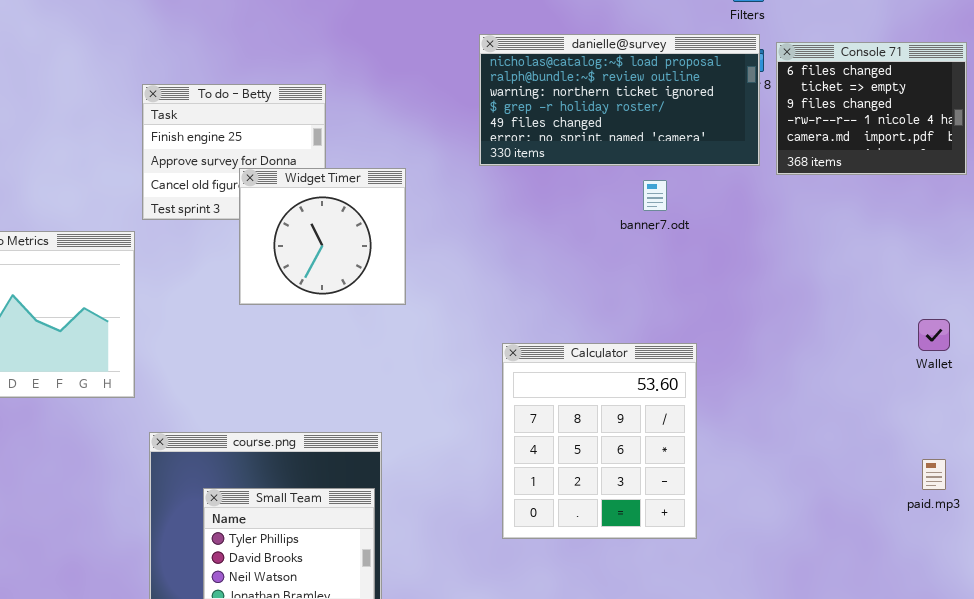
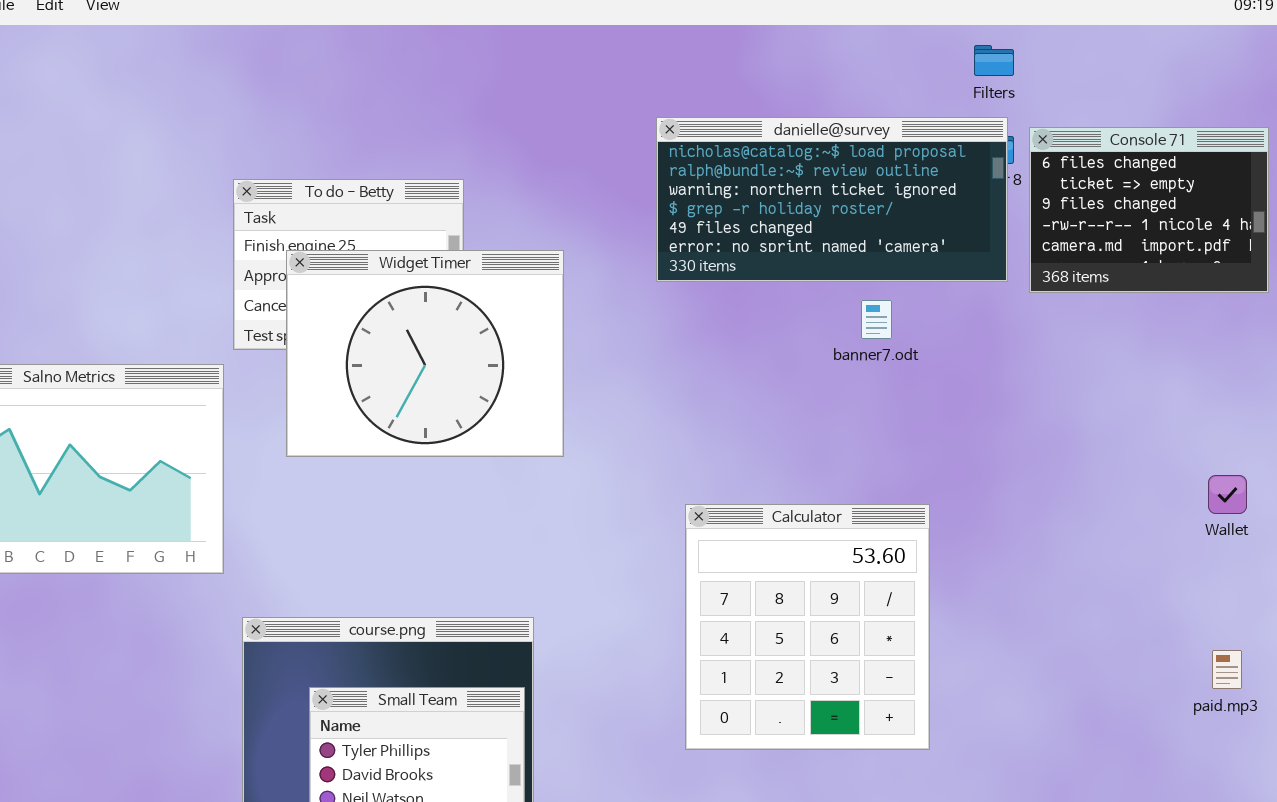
Widget Timer: [239,168,406,305] -> [286,250,564,457], resized

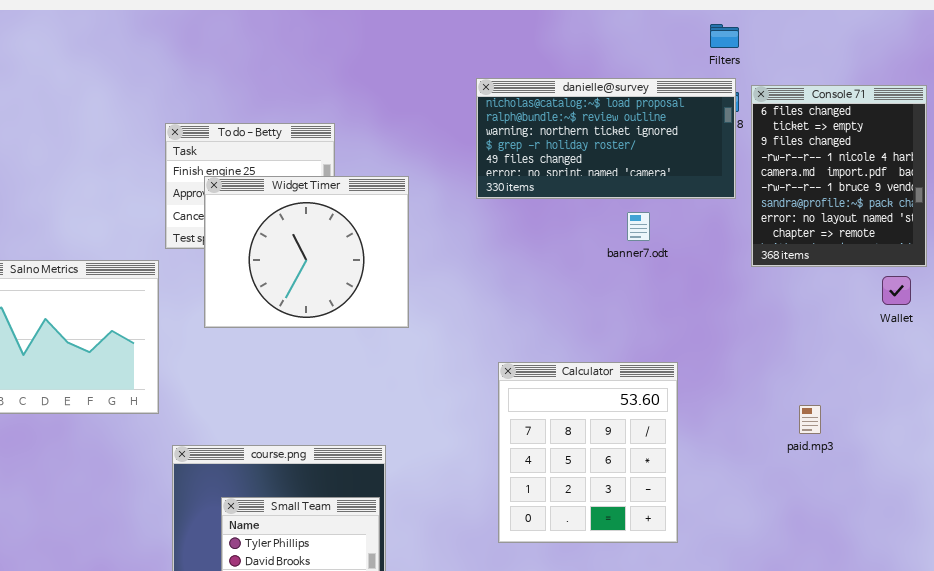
Console 71: [1029,127,1269,293] -> [751,85,927,267], resized
Wallet: [1208,475,1247,514] -> [882,276,911,305], moved
paid.mp3: [1212,650,1242,689] -> [799,405,821,434], moved

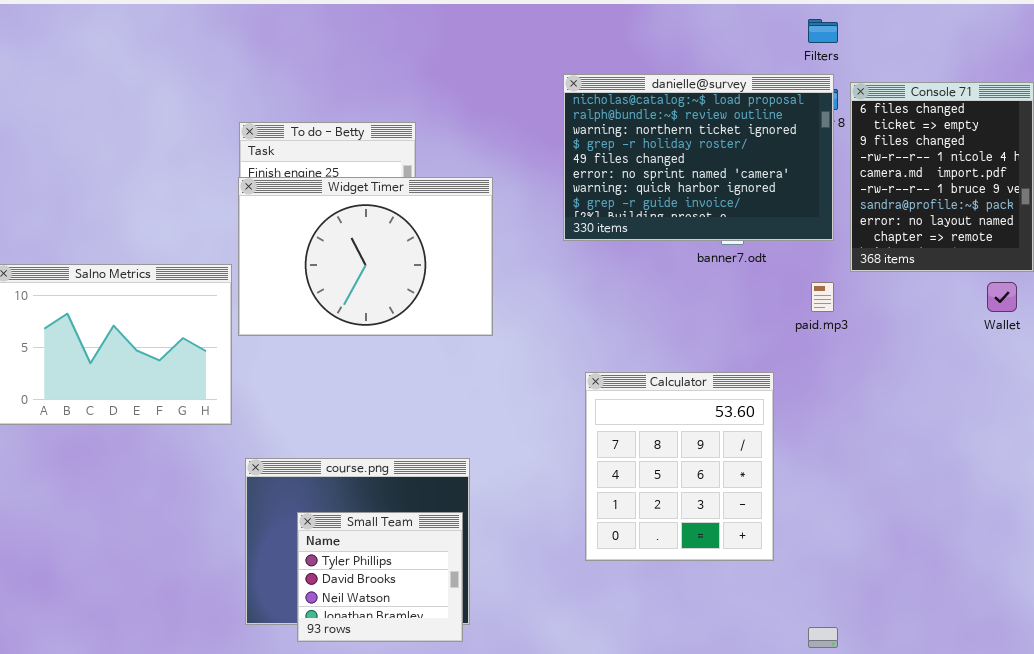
danielle@survey: [476,78,736,199] -> [563,74,834,241], resized
Widget Timer: [204,176,409,328] -> [238,177,493,336], resized
paid.mp3: [799,405,821,434] -> [811,282,834,312], moved

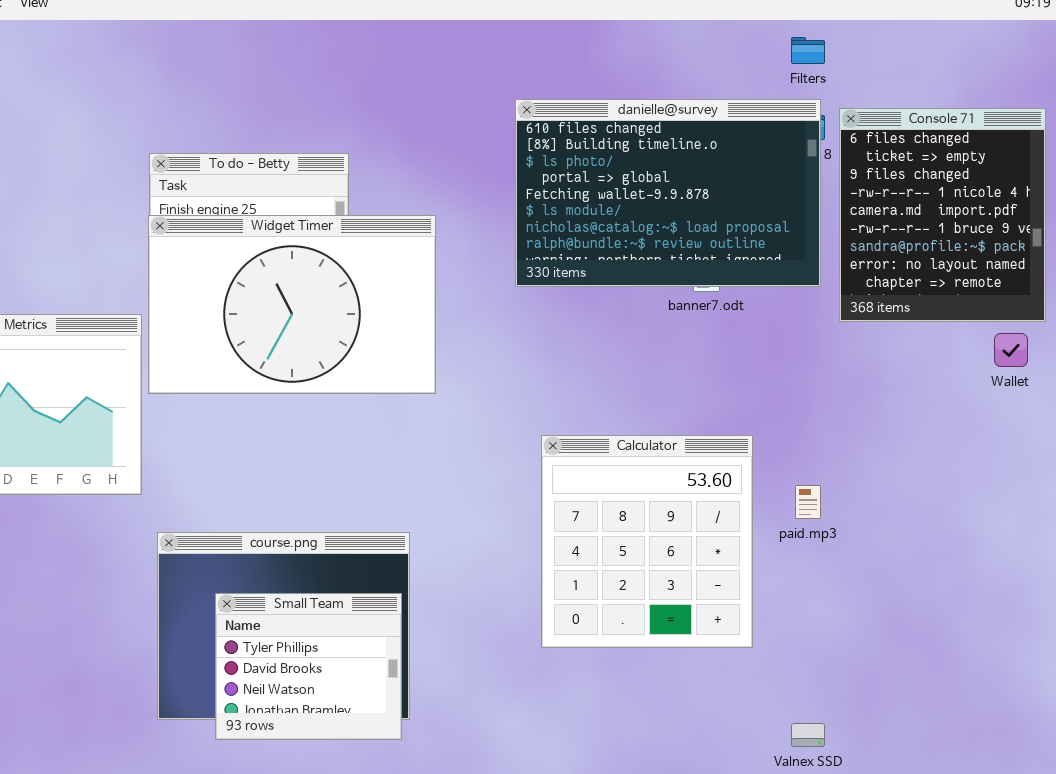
danielle@survey: [563,74,834,241] -> [515,99,821,287], scrolled up 6 rows
paid.mp3: [811,282,834,312] -> [795,485,821,519], moved

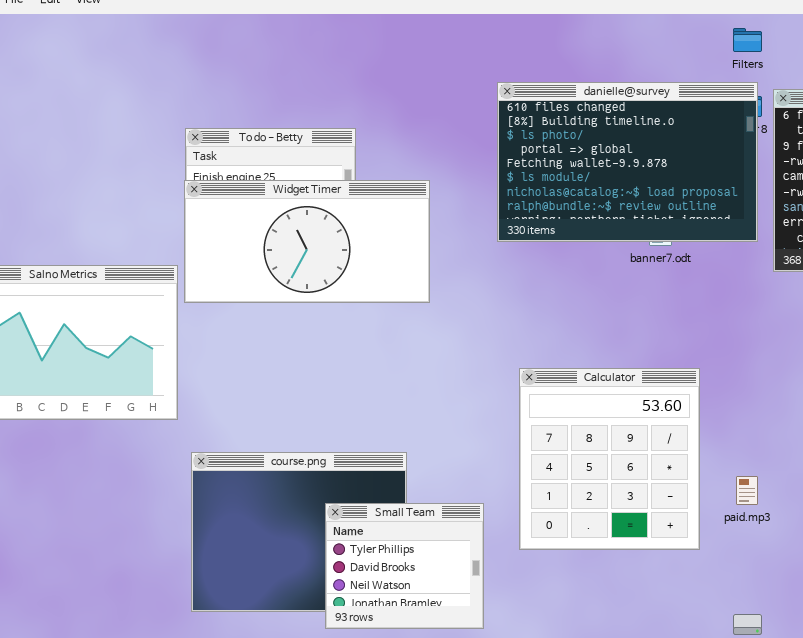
Widget Timer: [148,215,436,394] -> [184,180,430,303], resized
paid.mp3: [795,485,821,519] -> [736,476,758,505], moved
Small Team: [215,593,402,740] -> [325,503,484,629], moved

